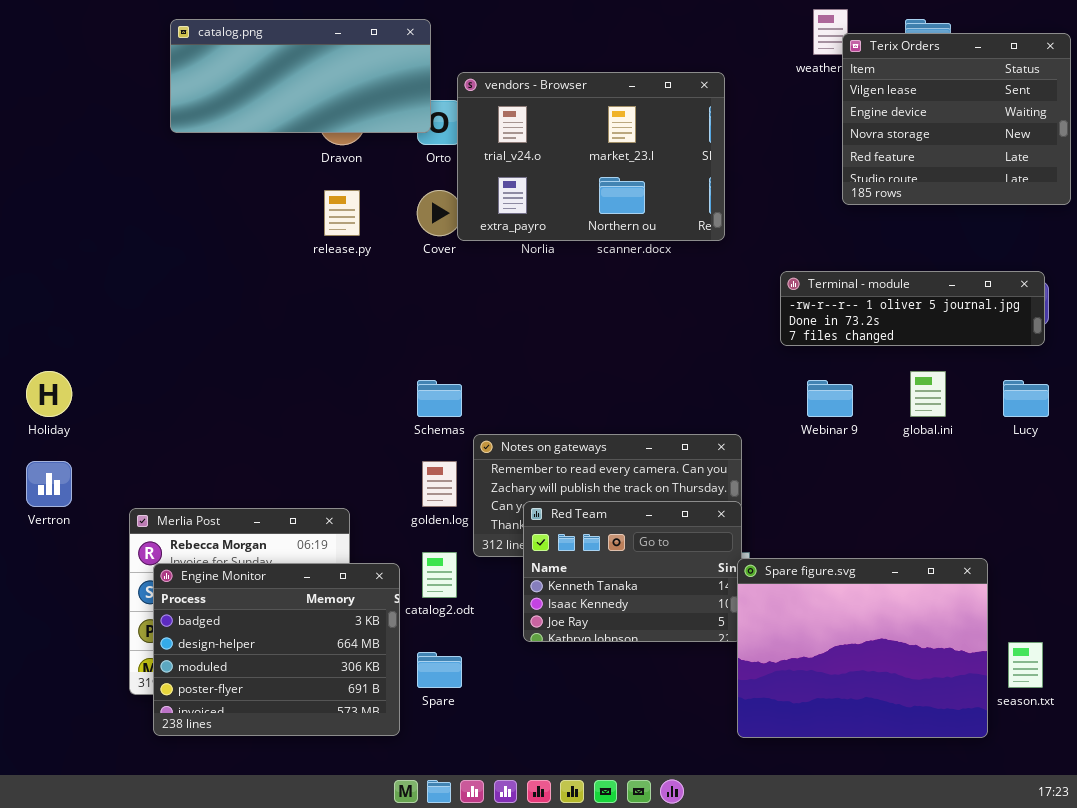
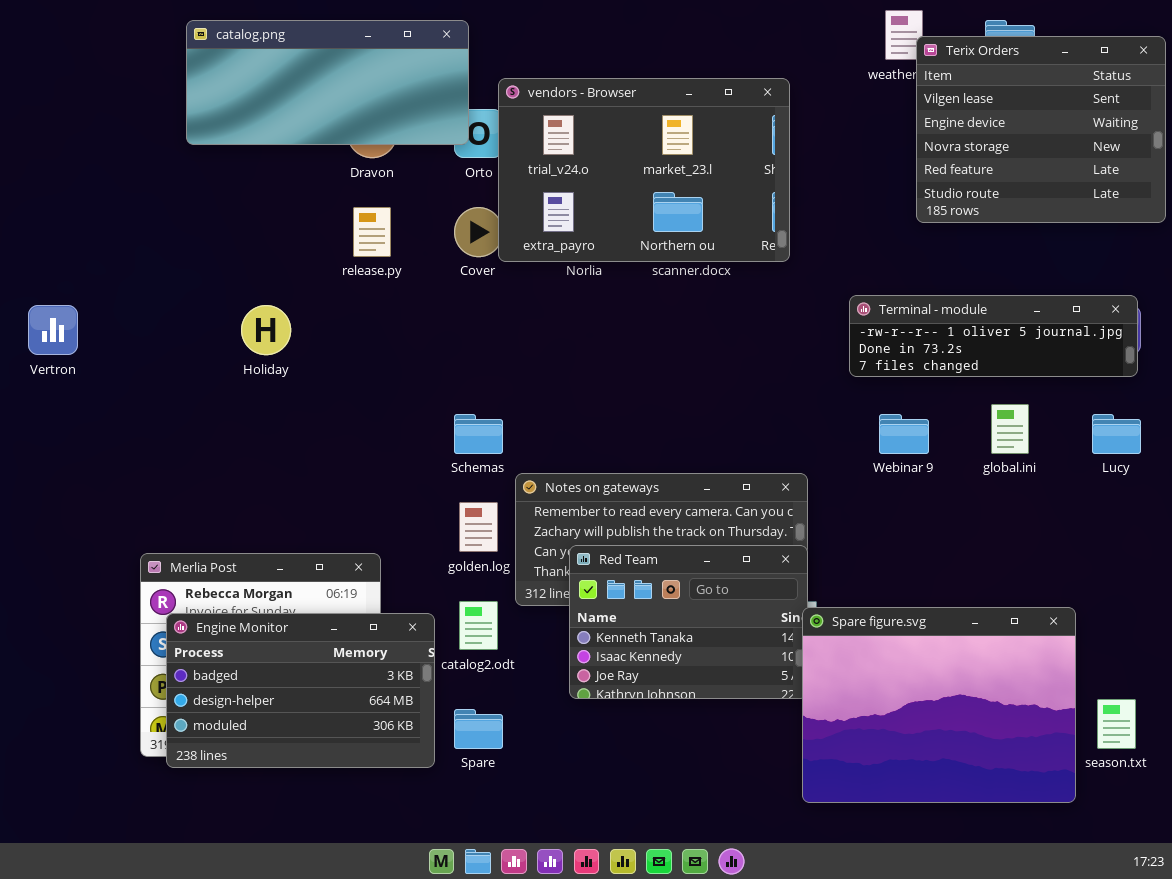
Holiday: [26,371,72,417] -> [241,305,291,355], moved
Vertron: [26,461,72,507] -> [28,305,78,355], moved
Engine Monitor: [153,563,400,736] -> [166,613,435,768], resized

